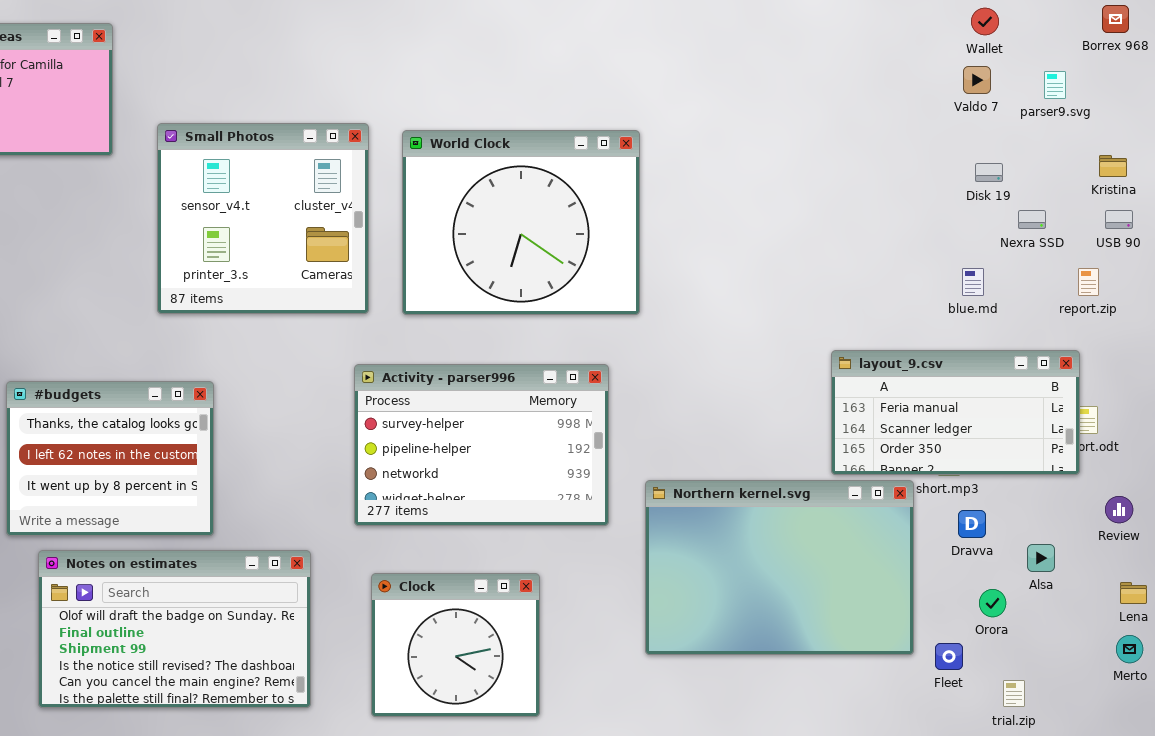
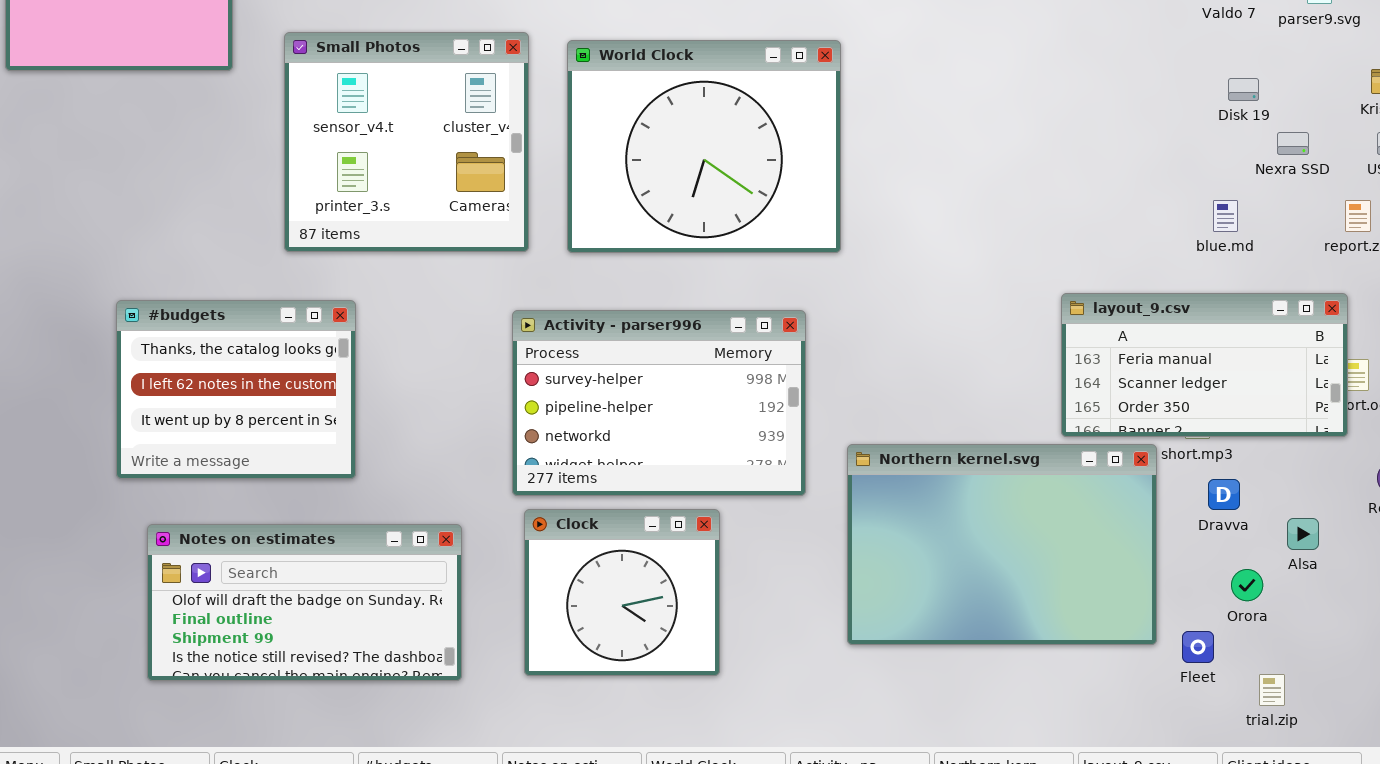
#budgets: [6,381,214,536] -> [116,300,356,479], moved
Notes on estimates: [38,550,311,708] -> [147,524,462,681], resized
Clock: [371,573,540,717] -> [524,509,720,676], moved

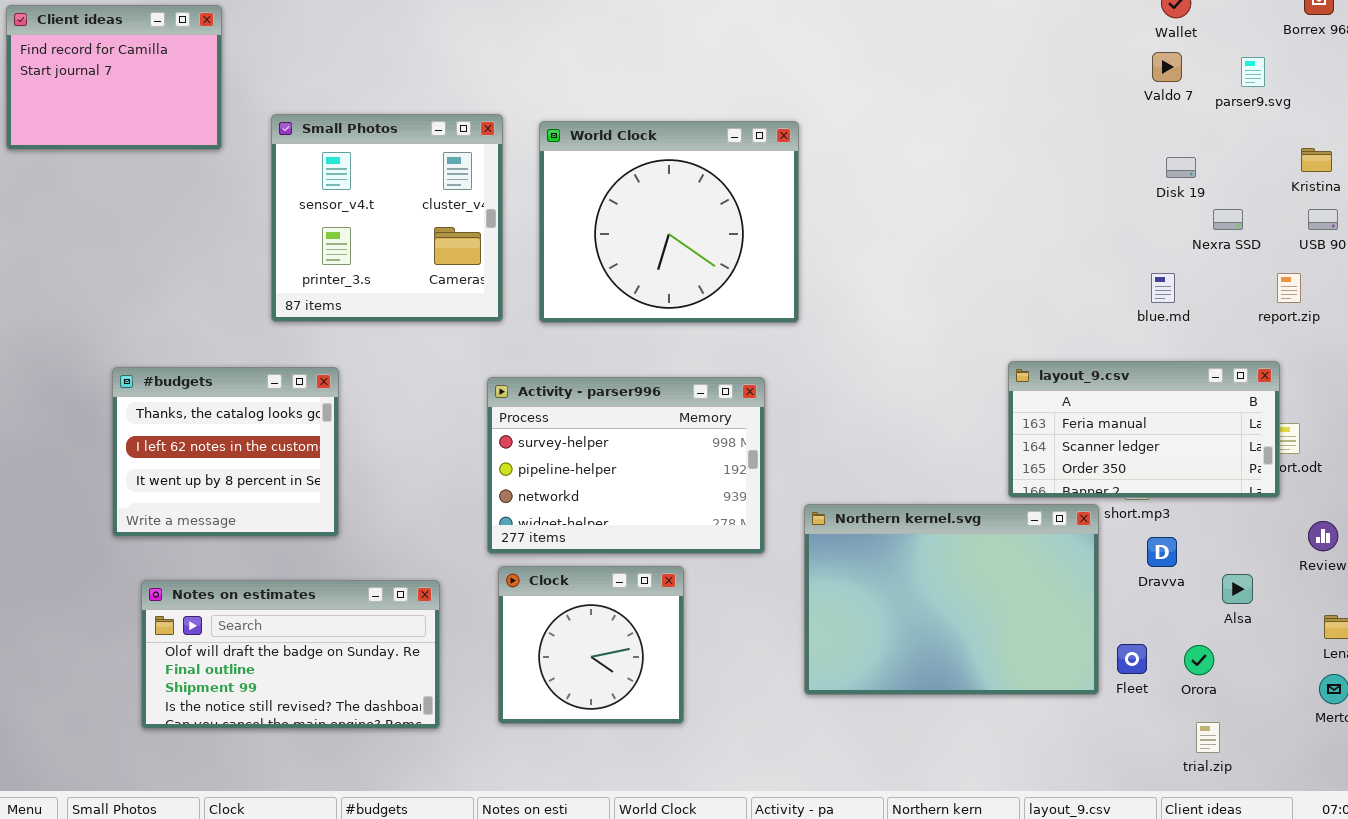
Orora: [1231,569,1263,601] -> [1184,645,1214,675], moved
Fleet: [1182,631,1214,663] -> [1117,644,1147,674], moved

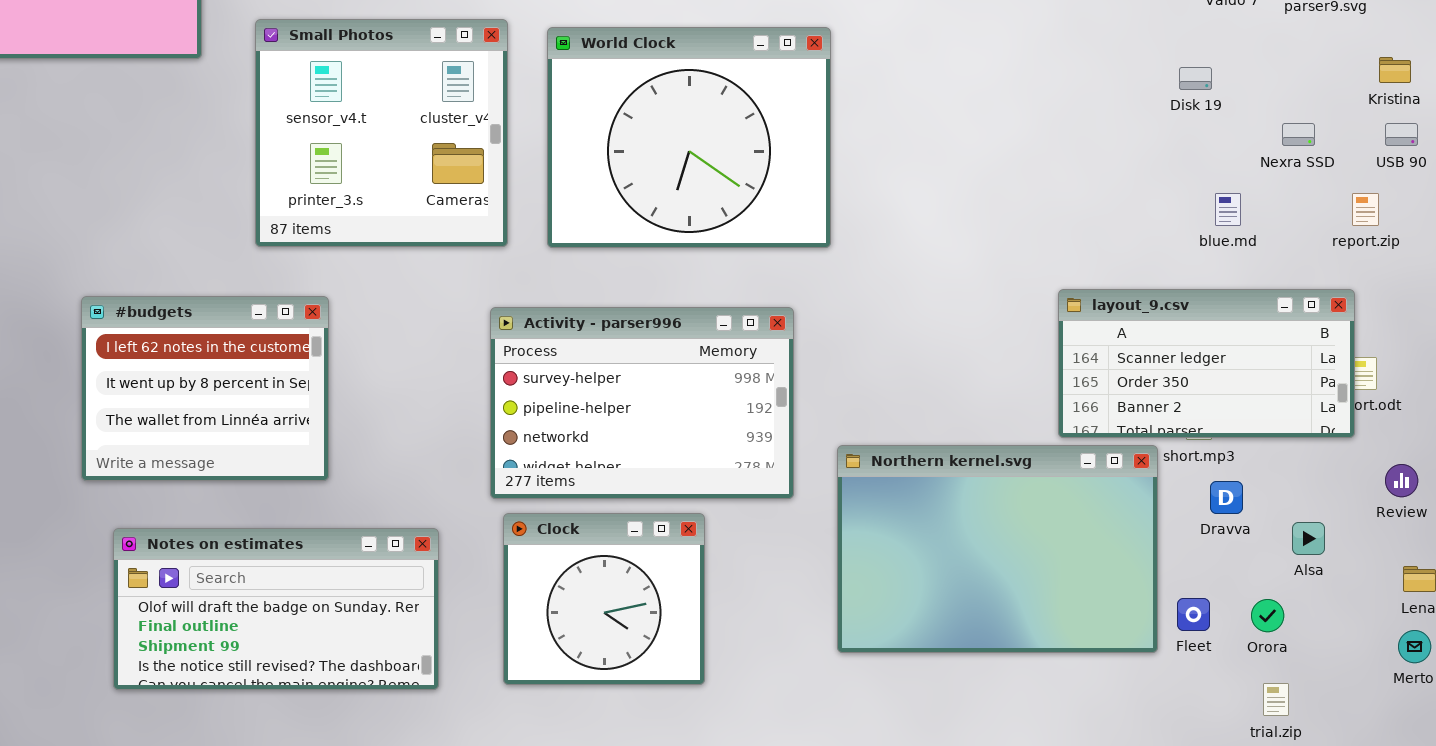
Disk 19: [1166,157,1196,178] -> [1179,67,1212,90], moved
layout_9.csv: [1008,361,1280,498] -> [1058,289,1355,438], scrolled down 1 row
#budgets: [112,367,339,537] -> [81,296,329,481], scrolled down 1 row

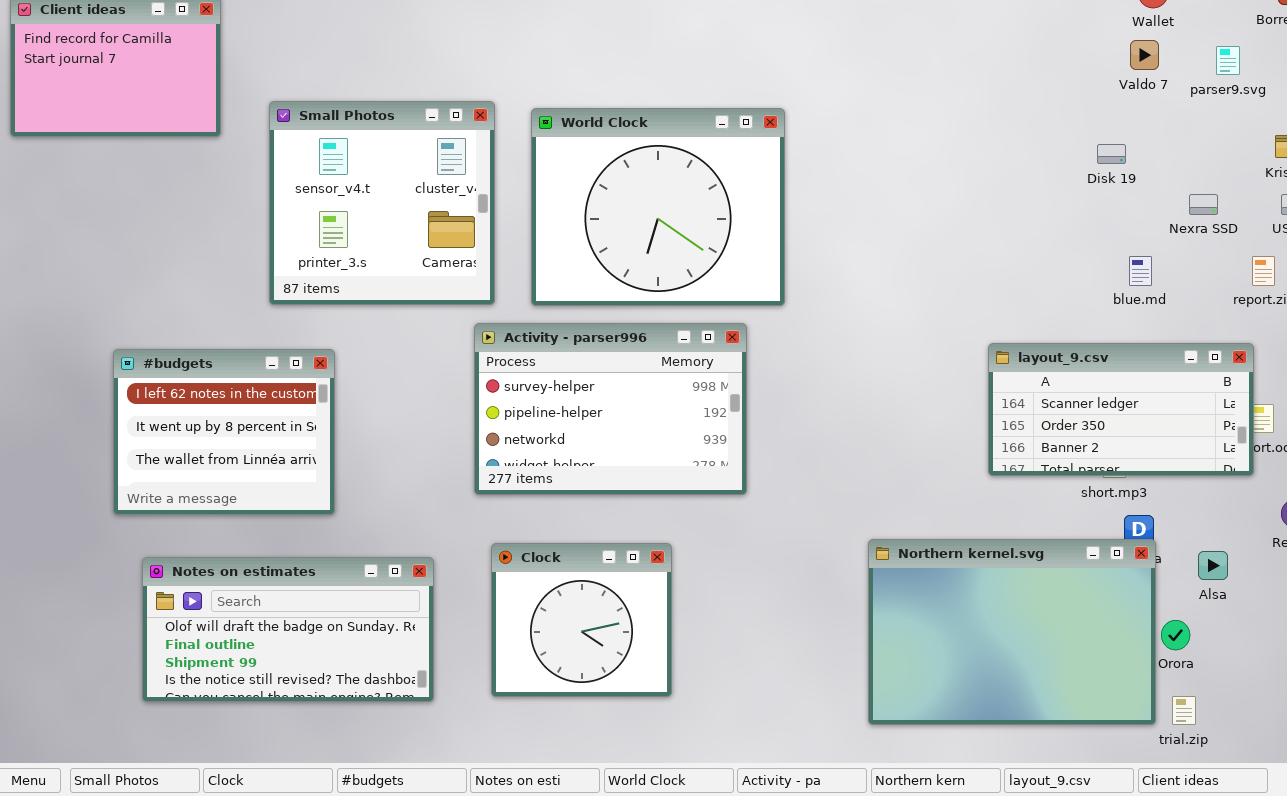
Activity - parser996: [490,307,794,499] -> [474,323,747,495], moved
Northern kernel.svg: [837,445,1158,653] -> [868,539,1156,725], moved

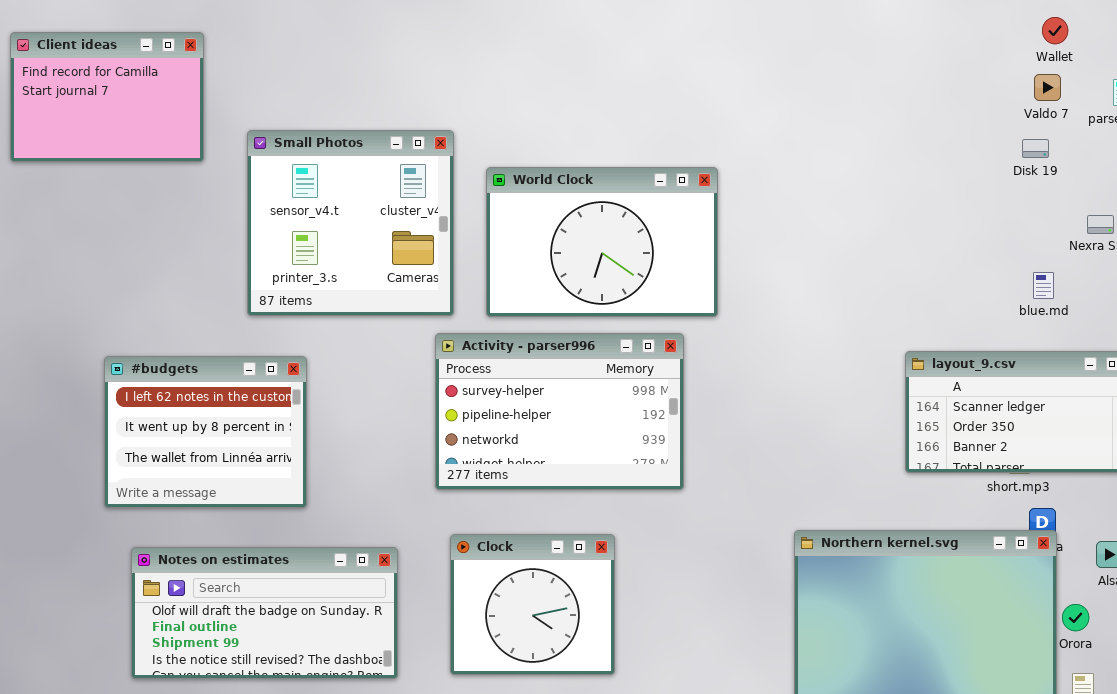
World Clock: [531,108,785,306] -> [486,167,718,317], resized
Disk 19: [1097,144,1126,164] -> [1022,139,1049,158], moved

